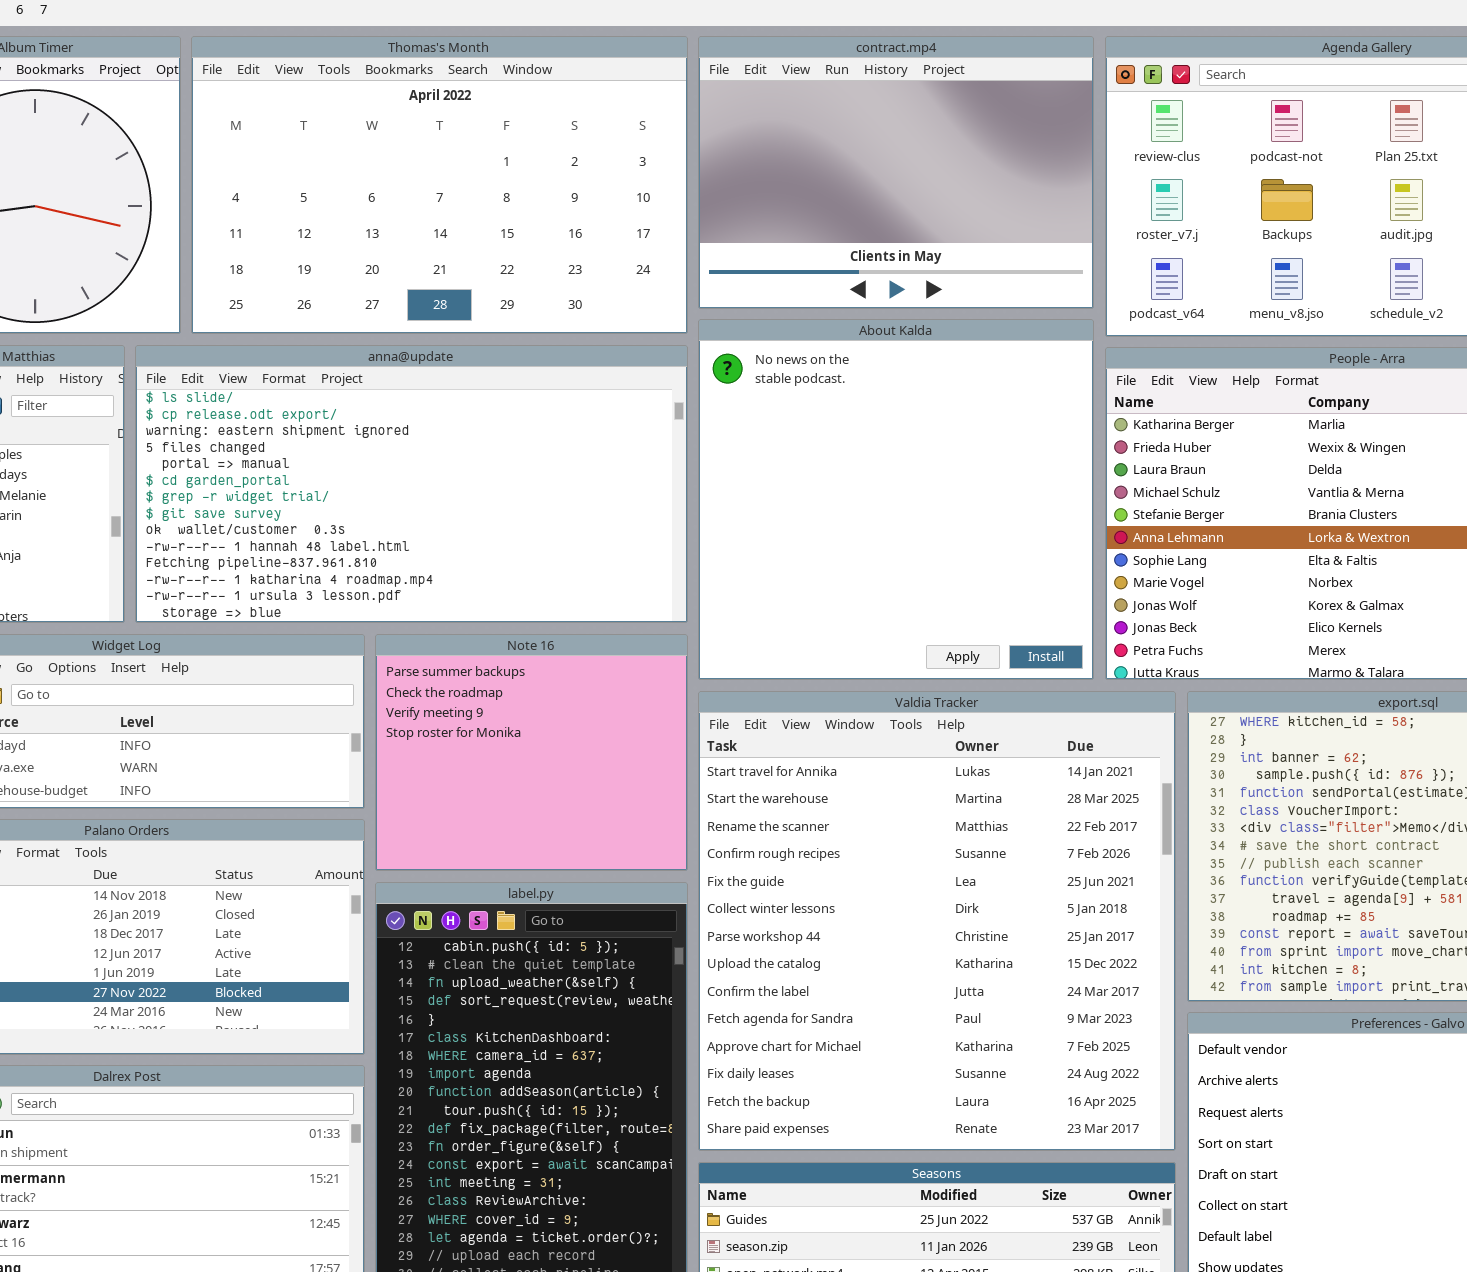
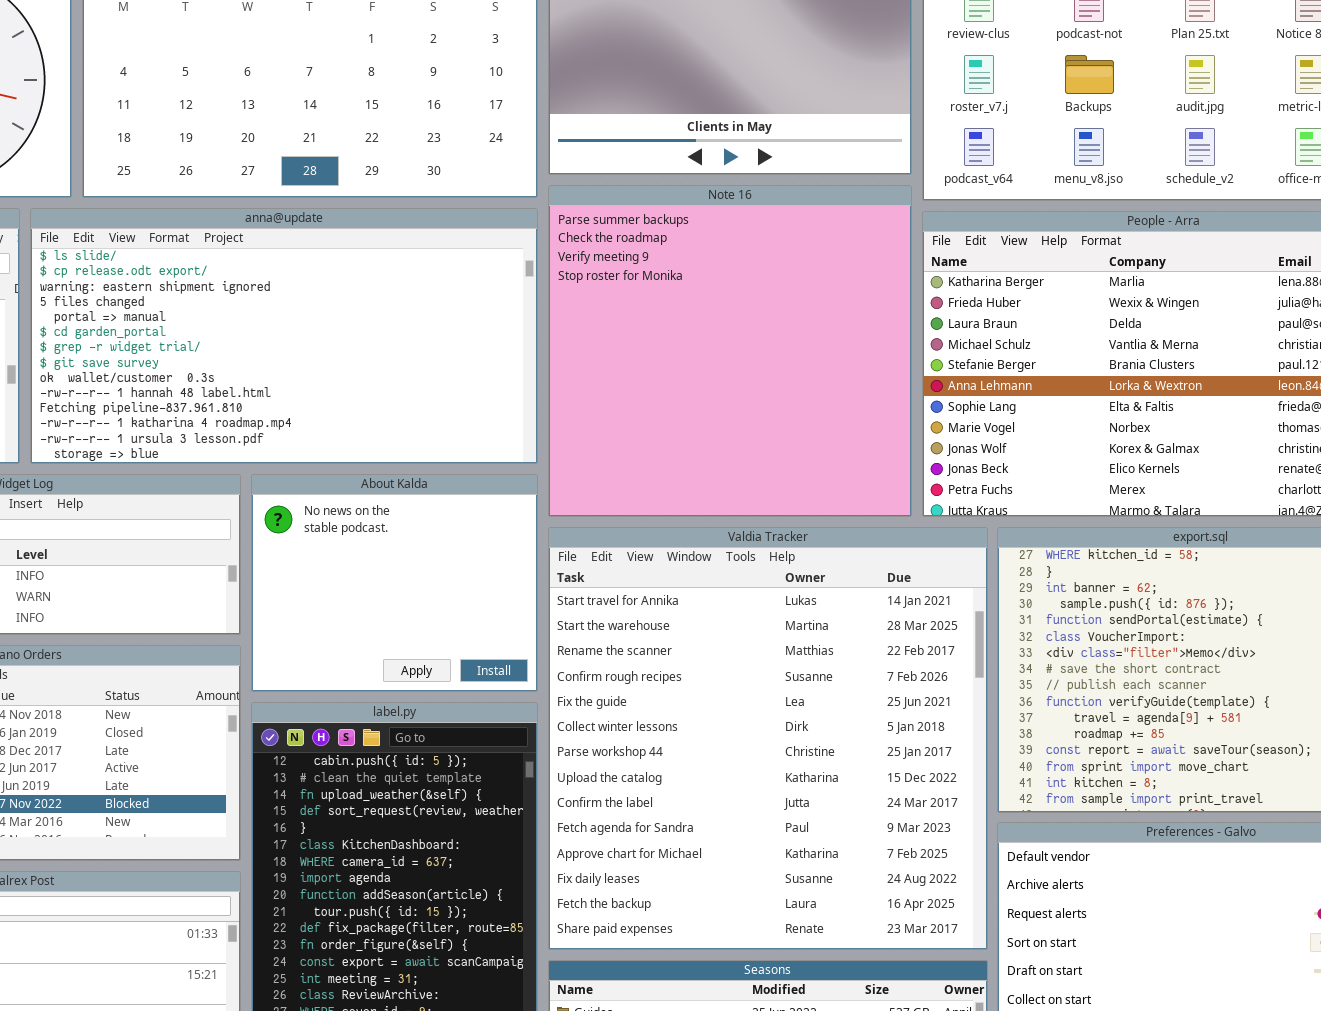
About Kalda: [698,319,1094,680] -> [251,474,538,692], moved, resized
Note 16: [375,634,688,871] -> [548,185,912,517], moved, resized

